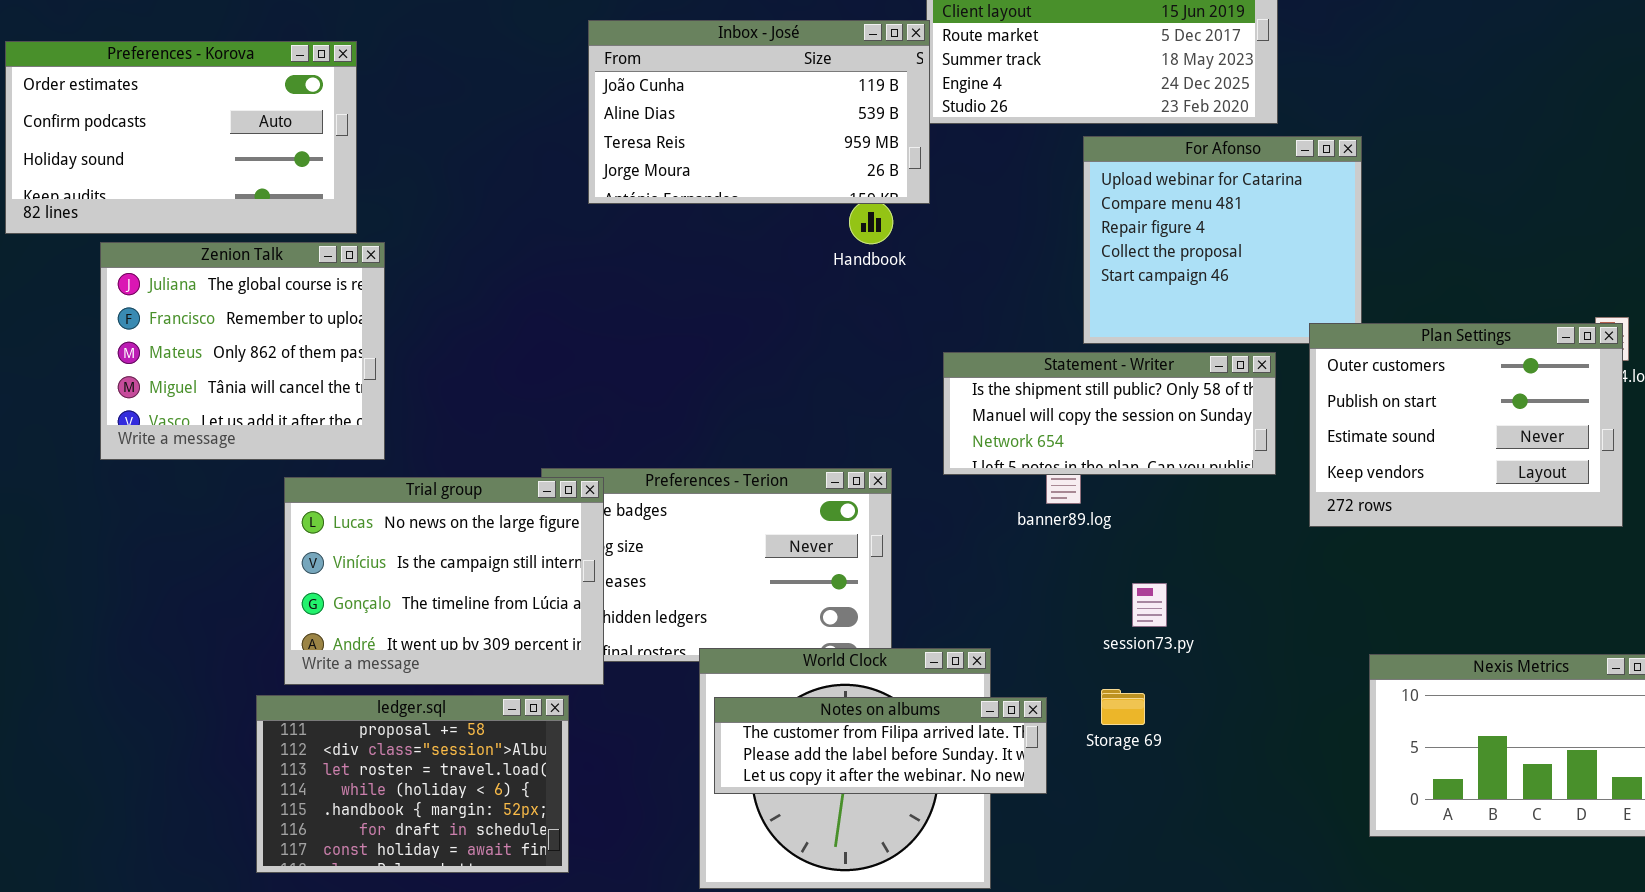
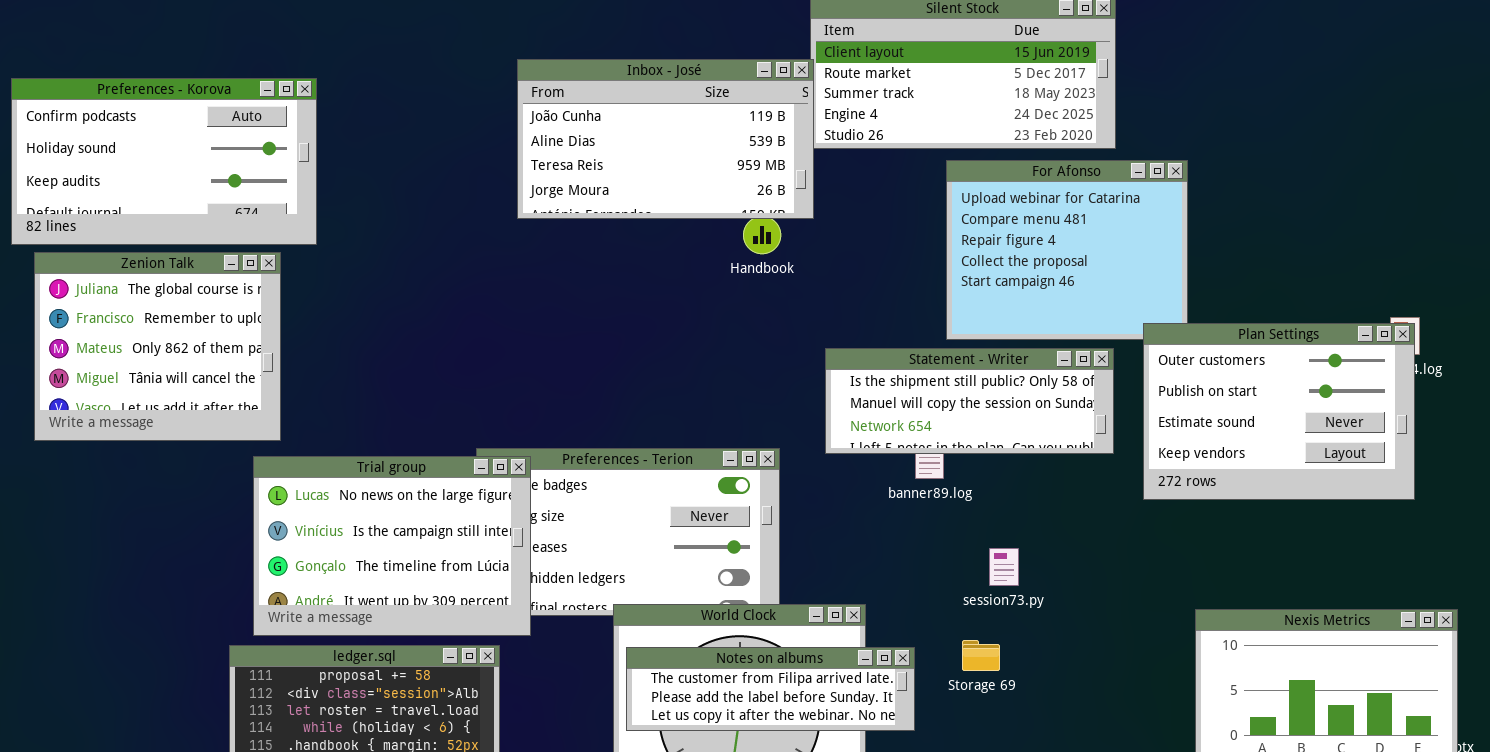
Preferences - Korova: [5,41,357,234] -> [11,78,317,245], scrolled down 1 row
Zenion Talk: [100,242,385,460] -> [34,252,281,441], moved

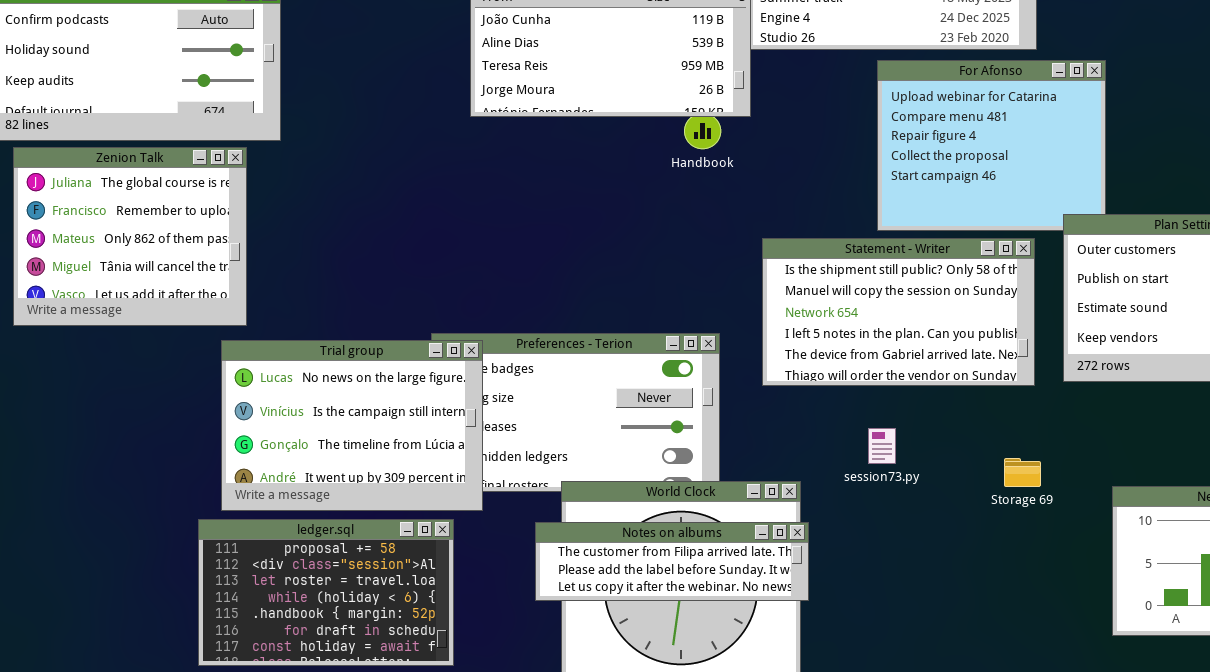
Statement - Writer: [825,348,1114,454] -> [762,238,1035,386], resized
session73.py: [989,548,1019,586] -> [868,428,896,464], moved
Storage 69: [962,640,1000,671] -> [1004,458,1041,487], moved
Notes on albums: [626,647,915,731] -> [535,522,809,601], moved

